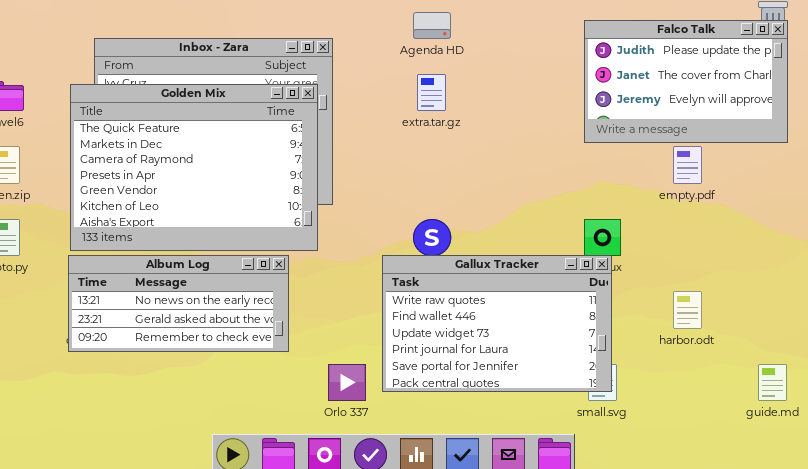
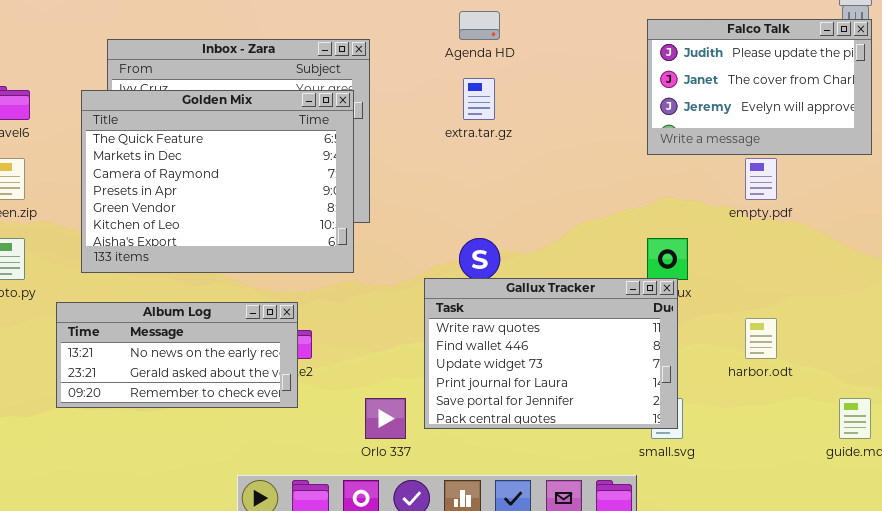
Album Log: [68,255,289,352] -> [56,302,298,408], moved

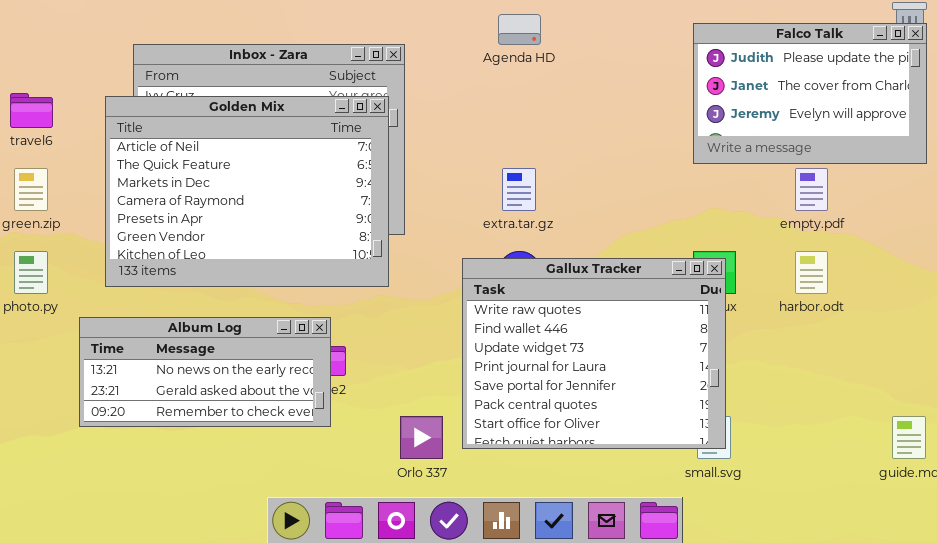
extra.tar.gz: [463,78,495,120] -> [502,168,536,211], moved
Golden Mix: [81,90,354,273] -> [105,96,389,287], scrolled up 1 row
Gallux Tracker: [424,278,678,429] -> [462,258,726,449], resized
harbor.odt: [745,318,777,359] -> [795,251,828,294], moved

